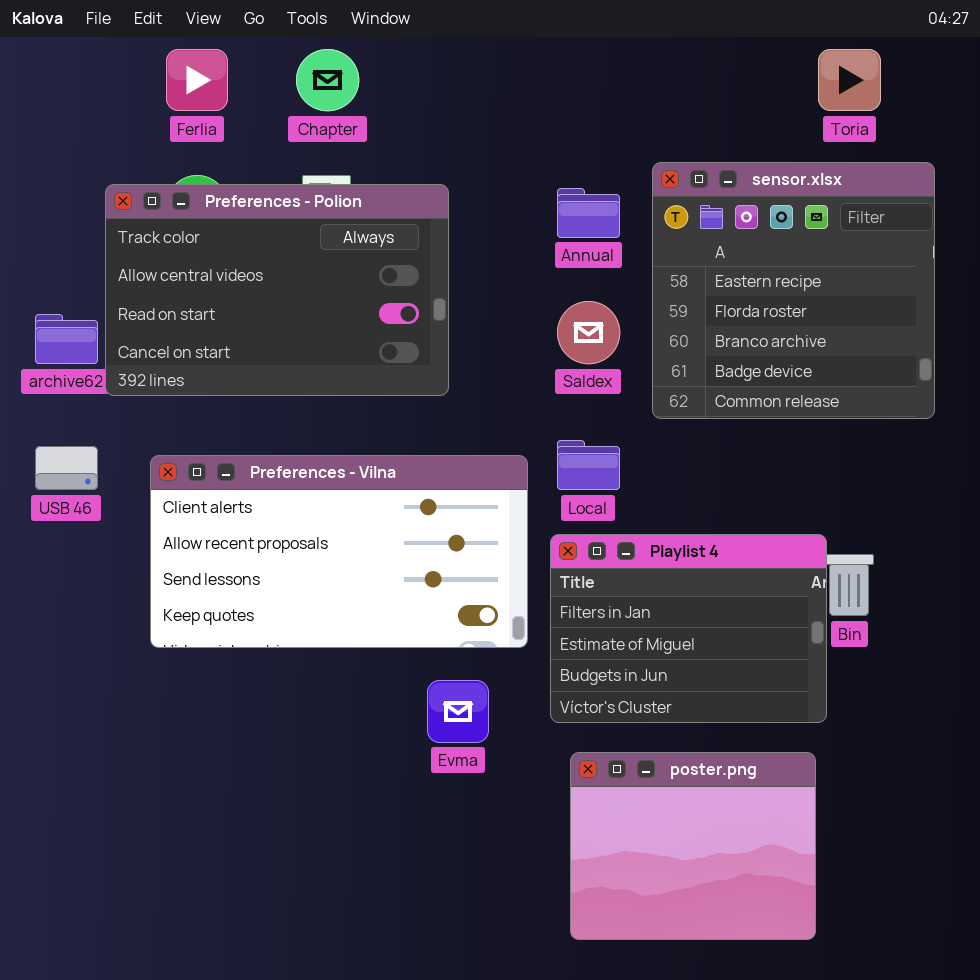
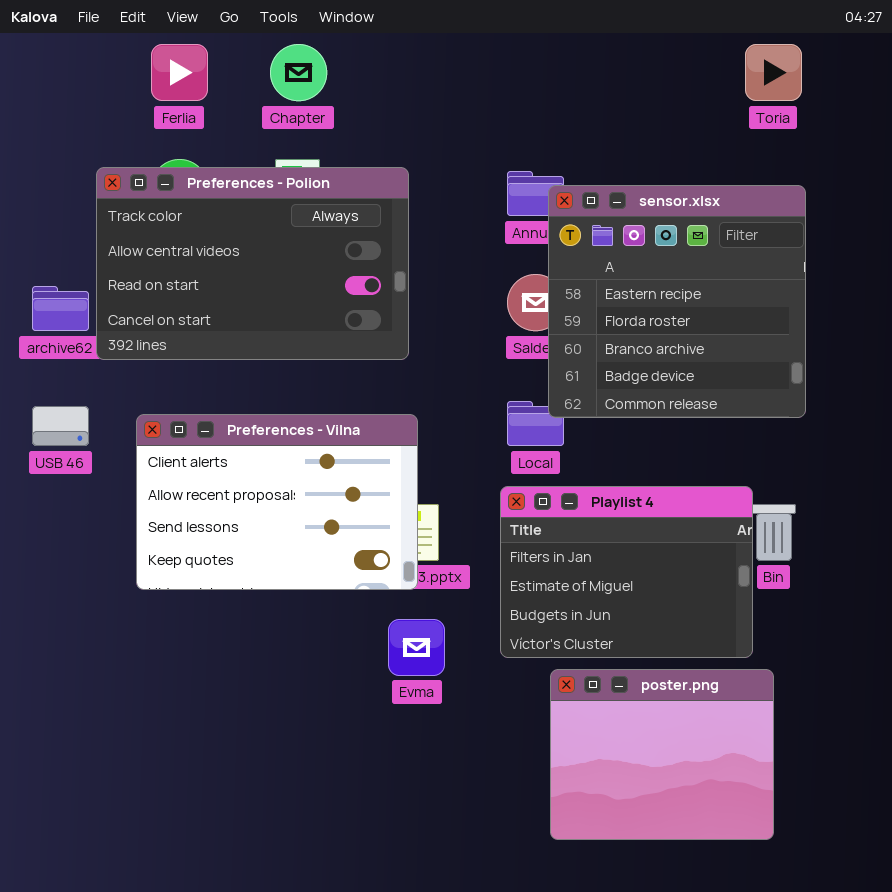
sensor.xlsx: [652,162,935,419] -> [548,185,806,418], moved
Preferences - Vilna: [150,455,528,648] -> [136,414,418,590], resized
poster.png: [570,752,816,940] -> [550,669,774,840], moved

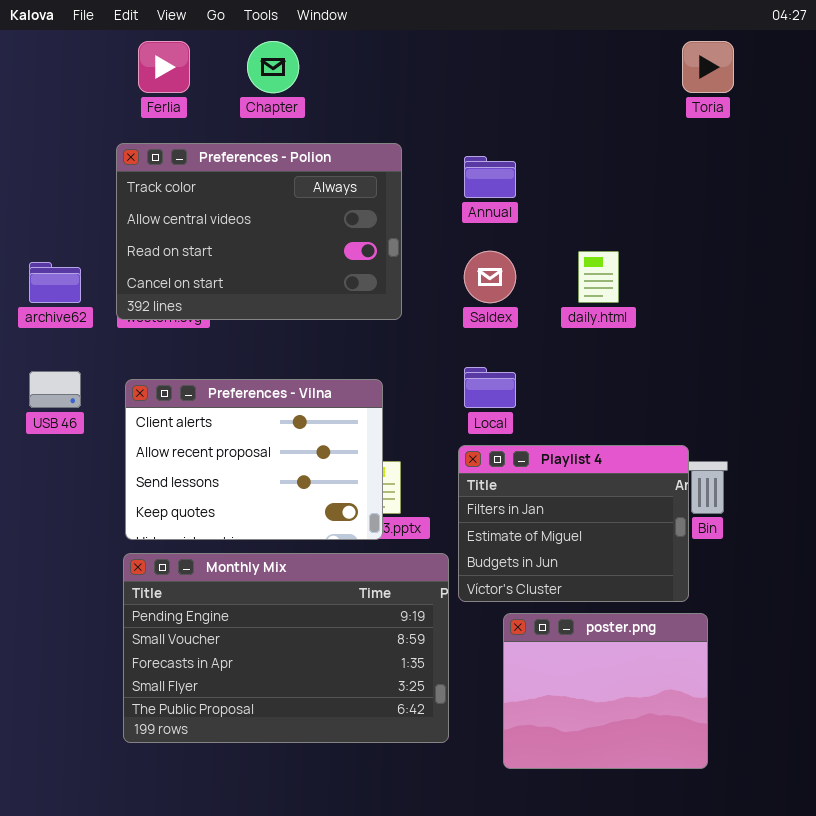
Preferences - Polion: [96,167,409,360] -> [116,143,402,320], moved
sensor.xlsx: [548,185,806,418] -> none, closed
Monthly Mix: none -> [123,553,449,743], opened

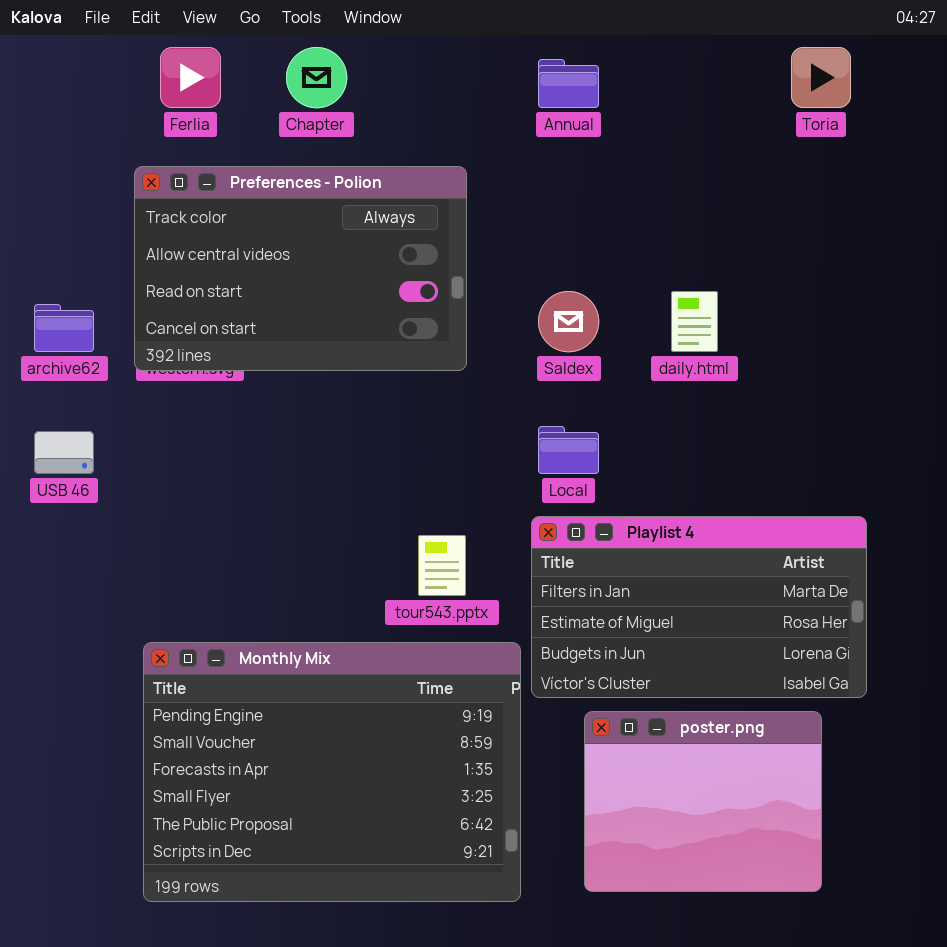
Annual: [464,156,516,198] -> [538,59,599,108], moved
Preferences - Vilna: [125,379,383,540] -> none, closed
Playlist 4: [458,445,689,602] -> [531,516,867,698], resized
Monthly Mix: [123,553,449,743] -> [143,642,521,902], resized

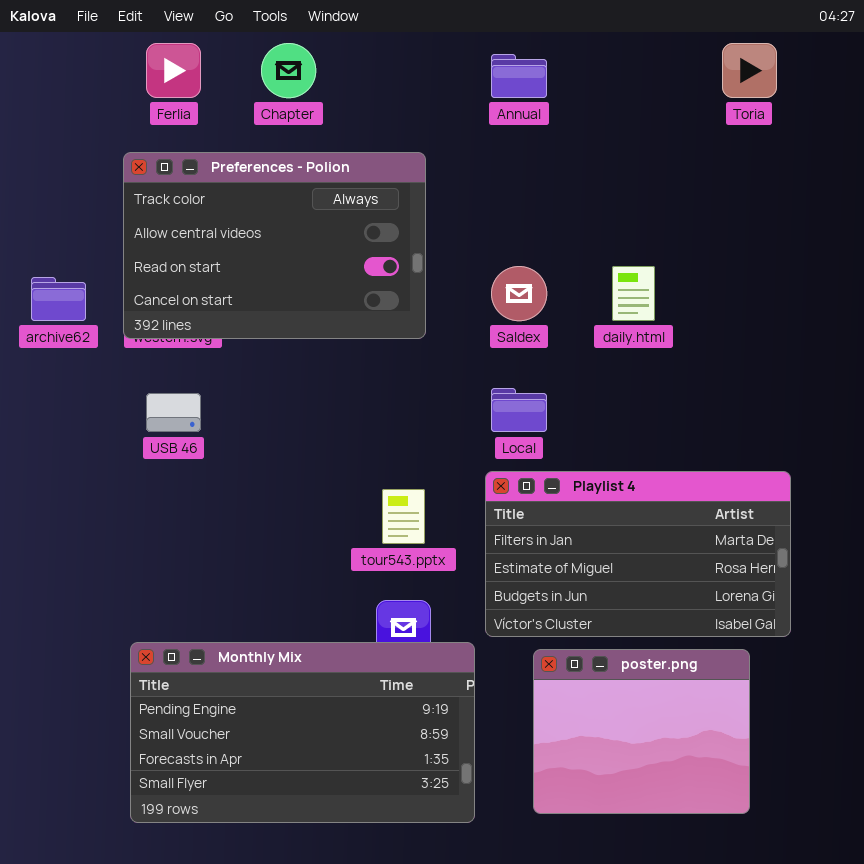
USB 46: [34,431,94,474] -> [146,393,201,432], moved
Monthly Mix: [143,642,521,902] -> [130,642,475,823], resized

